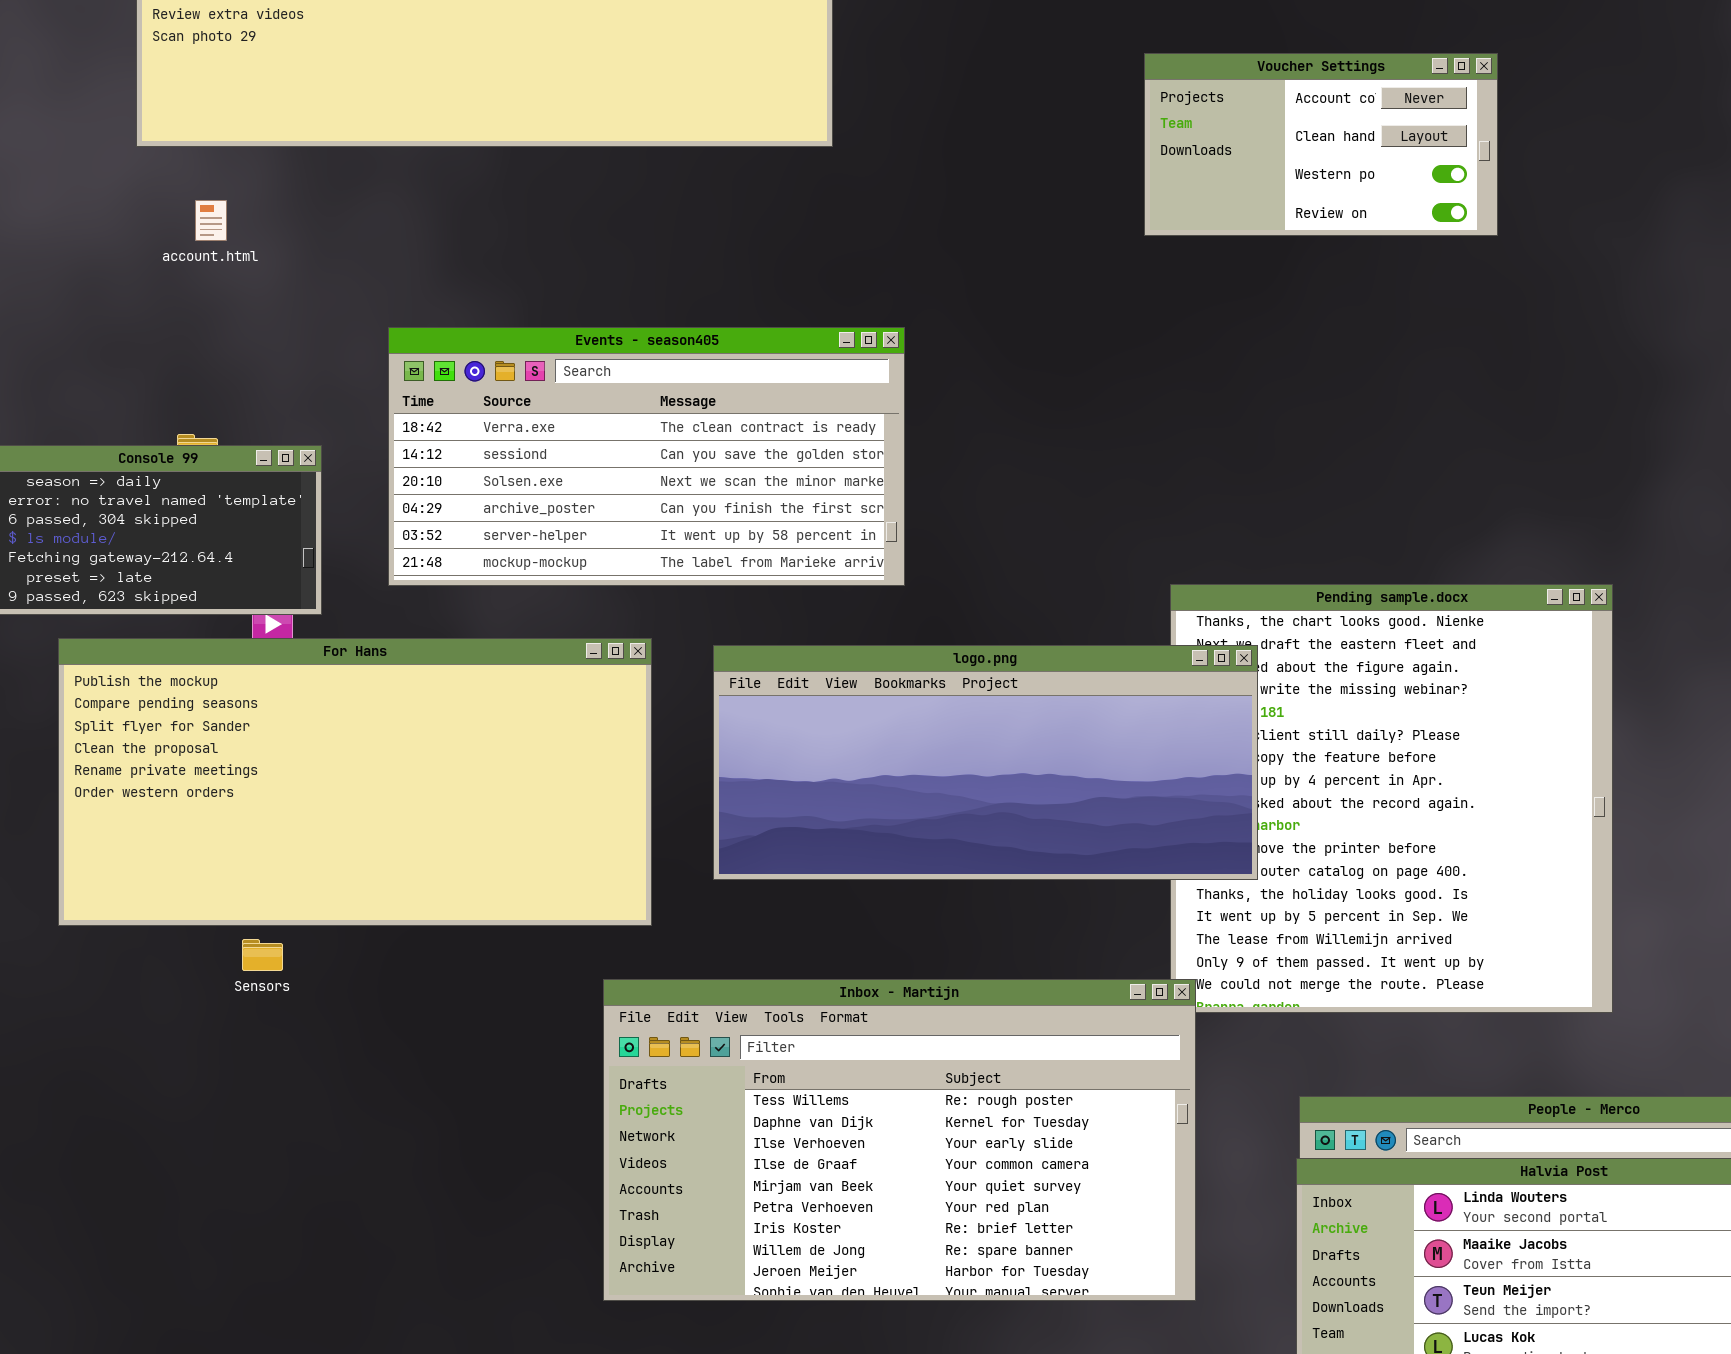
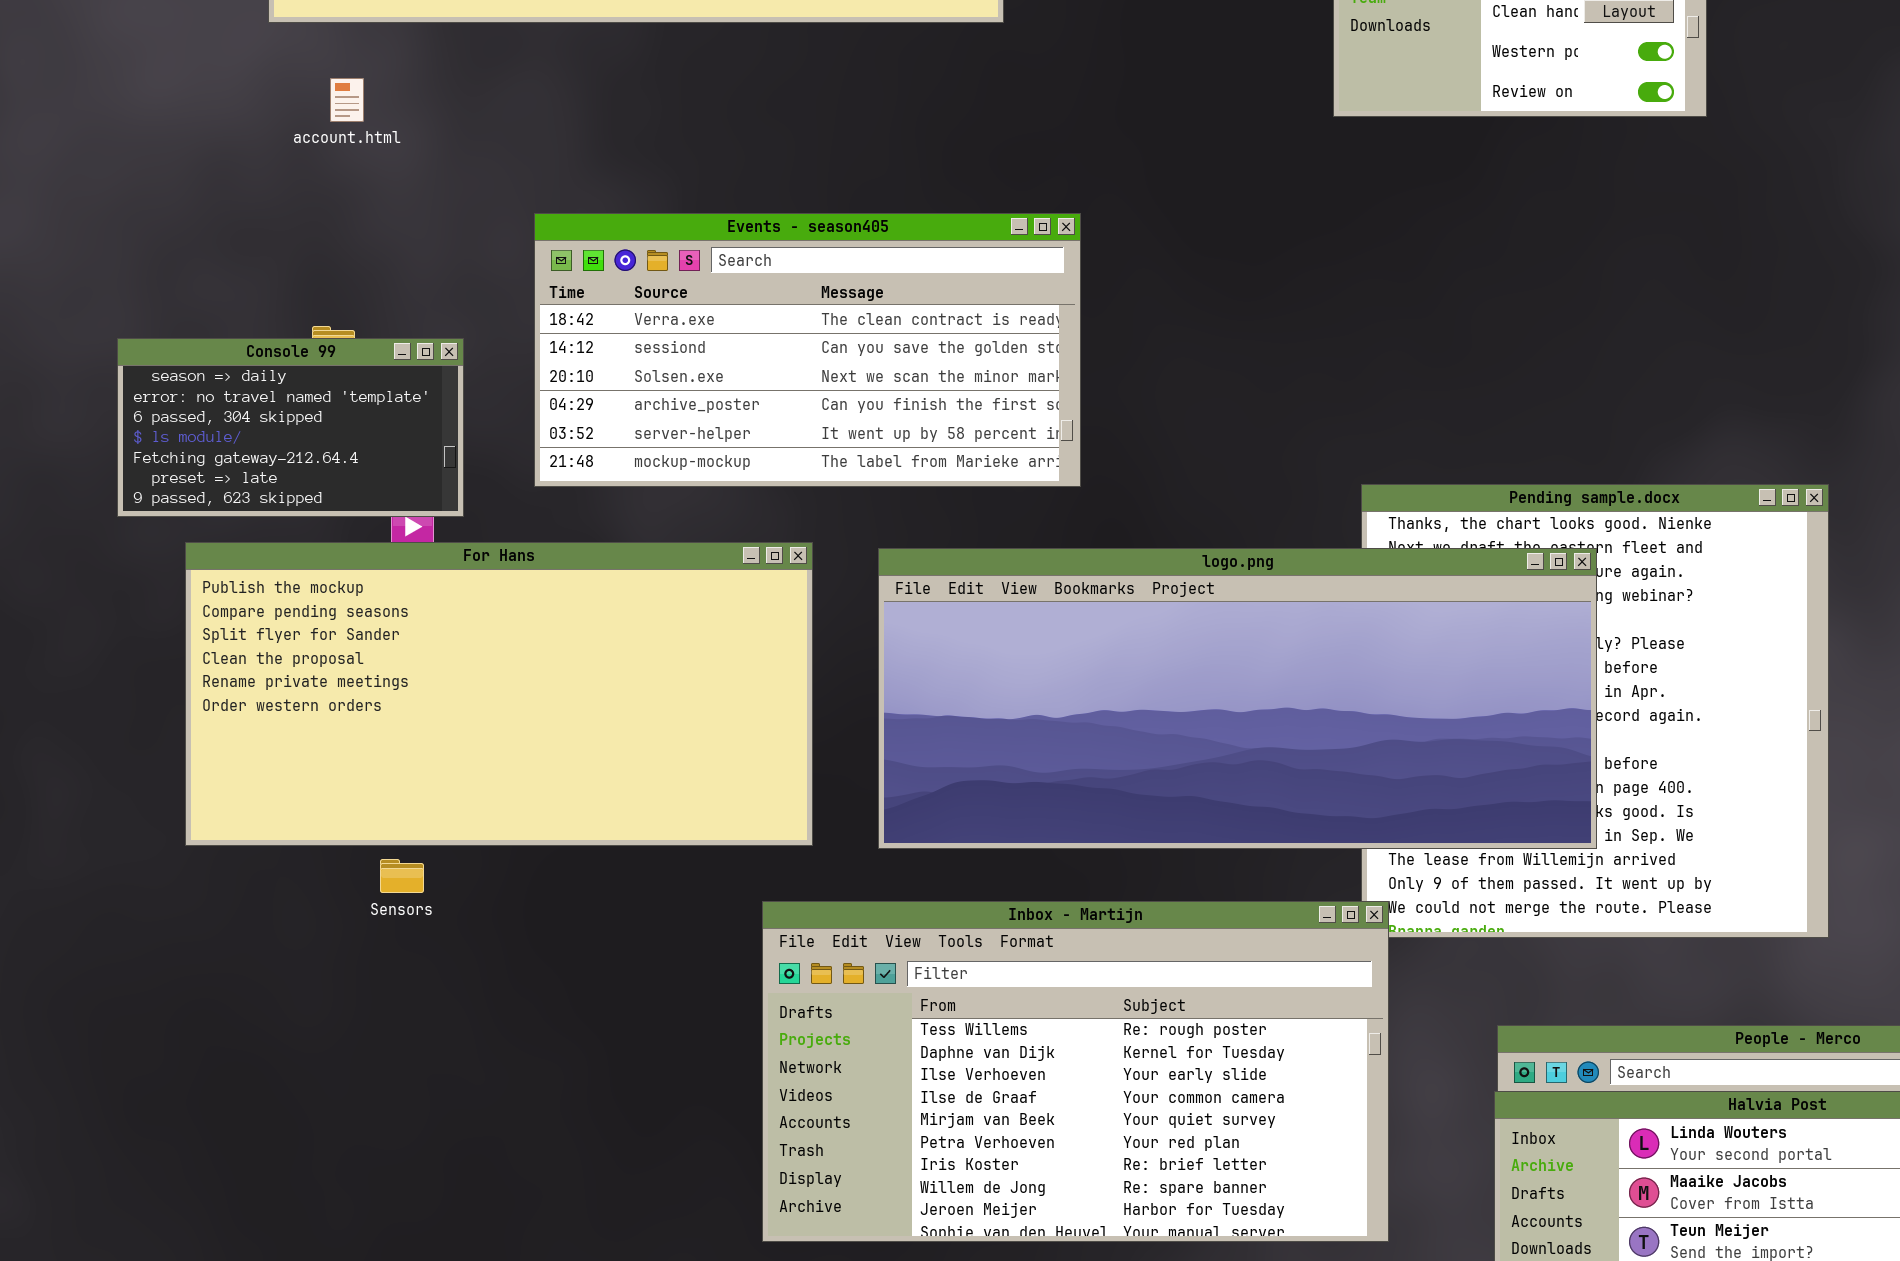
logo.png: [713,645,1258,880] -> [878,548,1597,849], resized

